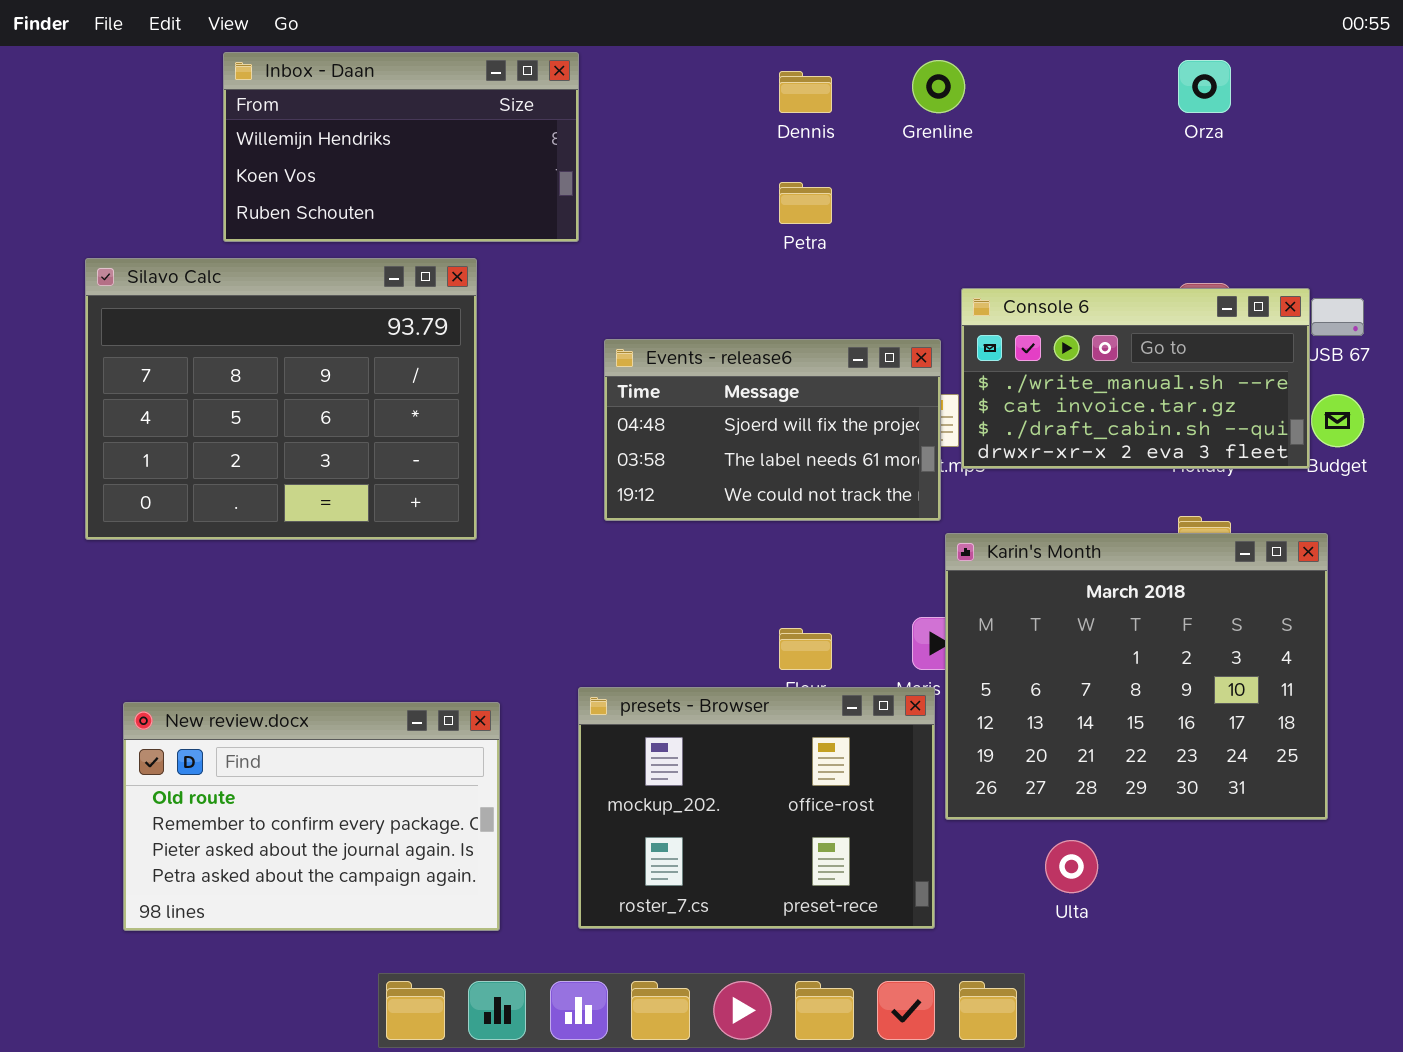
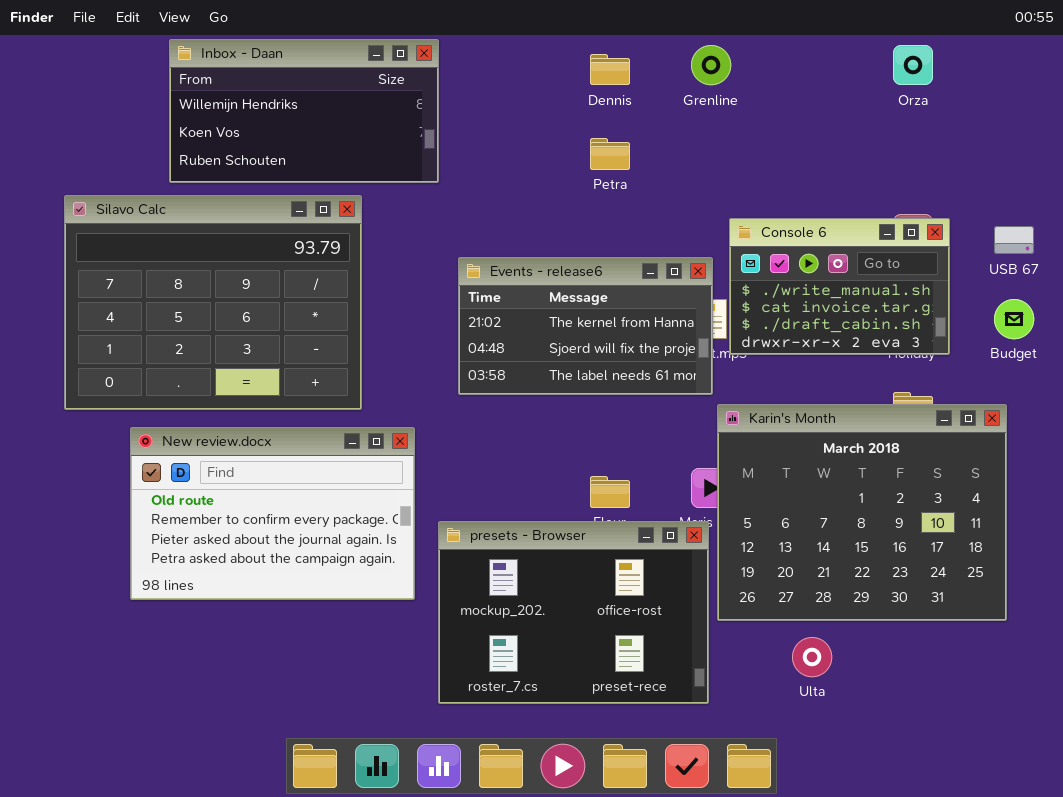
Console 6: [961,288,1310,469] -> [729,218,950,355], resized
Events - release6: [604,339,941,521] -> [458,257,713,395], scrolled up 1 row
New review.docx: [123,702,500,931] -> [130,427,415,600], moved

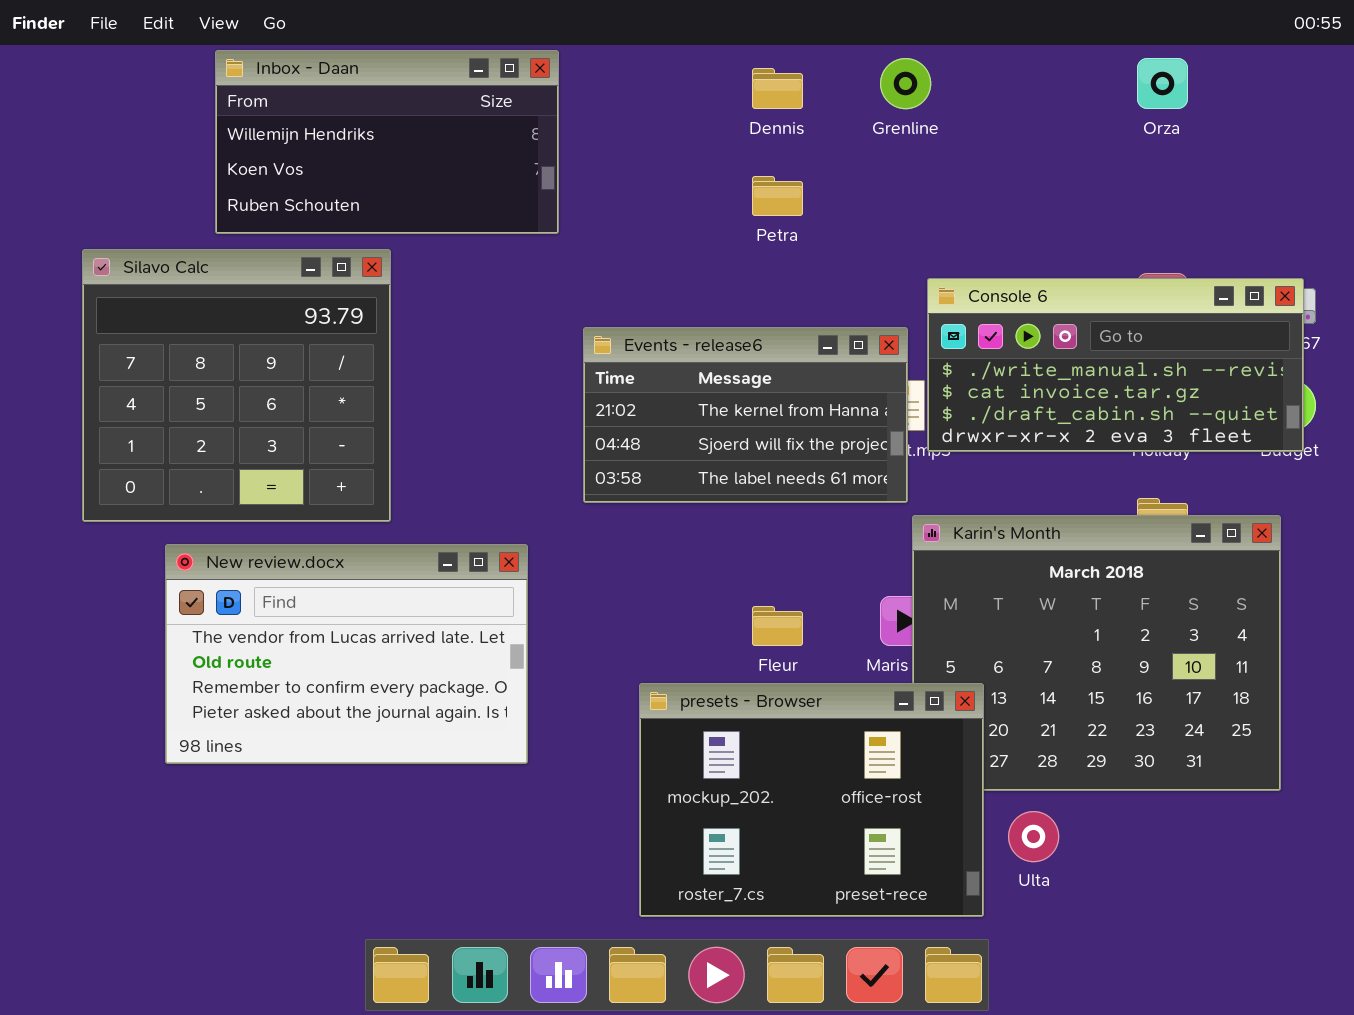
Silavo Calc: [64,195,362,410] -> [82,249,391,522], resized
Console 6: [729,218,950,355] -> [927,278,1304,452], resized
New review.docx: [130,427,415,600] -> [165,544,528,764], scrolled up 1 row
presets - Browser: [438,521,709,704] -> [639,683,984,917], moved

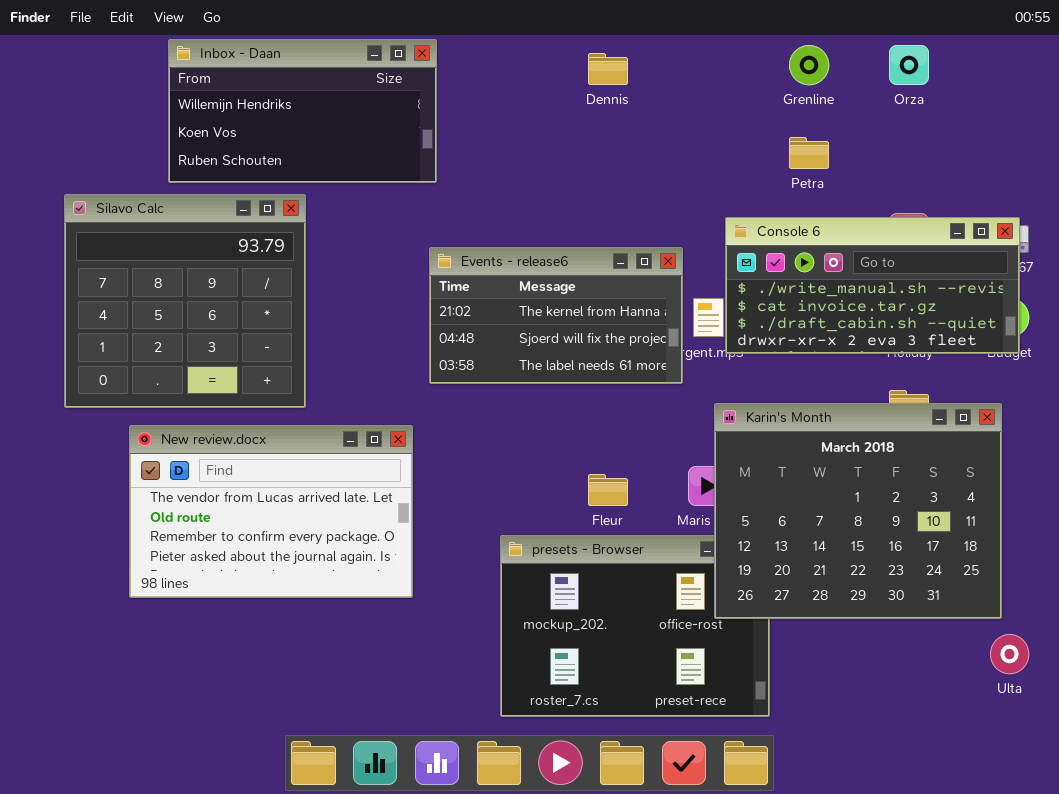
Grenline: [880,58,931,109] -> [789,45,829,85], moved
Petra: [752,176,803,216] -> [789,137,829,169], moved
Events - release6: [583,327,908,503] -> [429,247,683,384], moved
Karin's Month: [912,515,1281,791] -> [714,403,1002,619], raised
Ulta: [1008,811,1059,862] -> [990,634,1029,674], moved

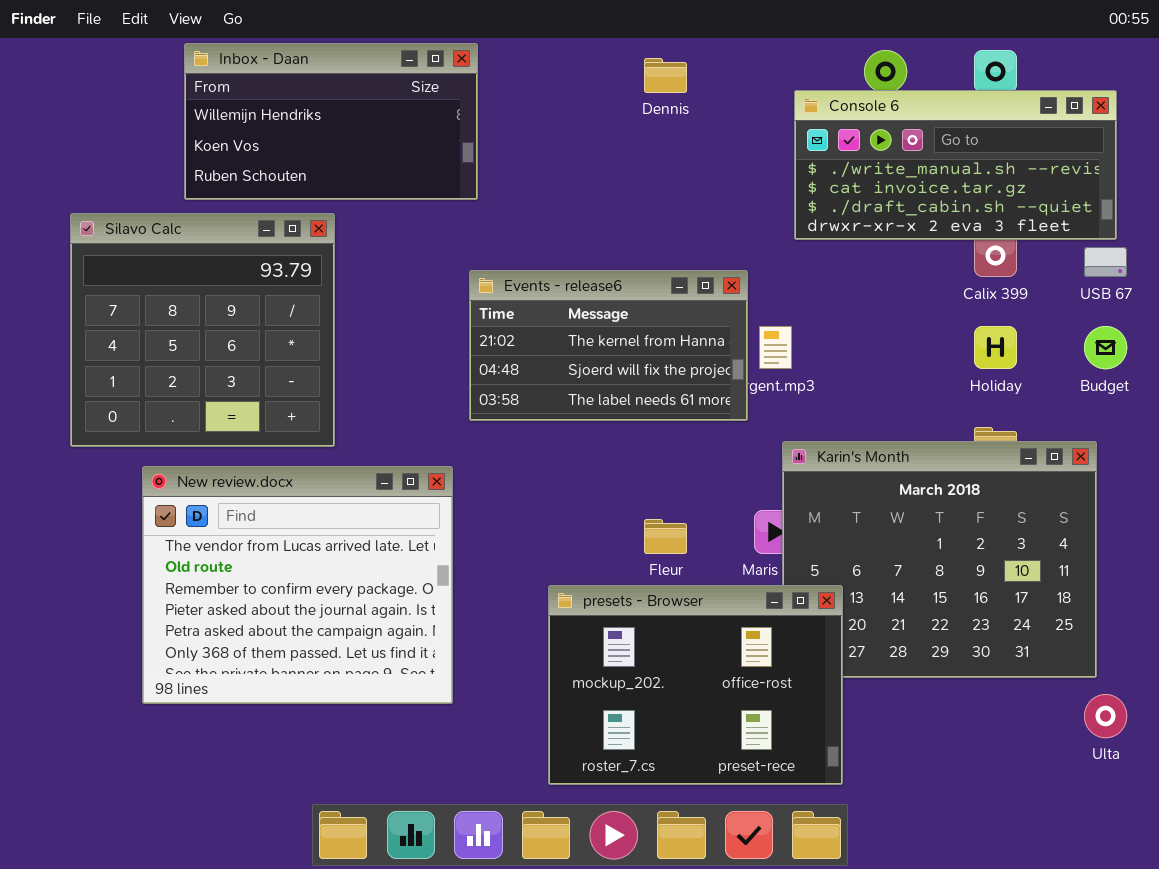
Console 6: [725,217,1020,354] -> [794,90,1117,240], moved
New review.docx: [129,425,413,598] -> [142,466,453,704], resized
presets - Browser: [500,535,770,717] -> [548,585,843,785], raised

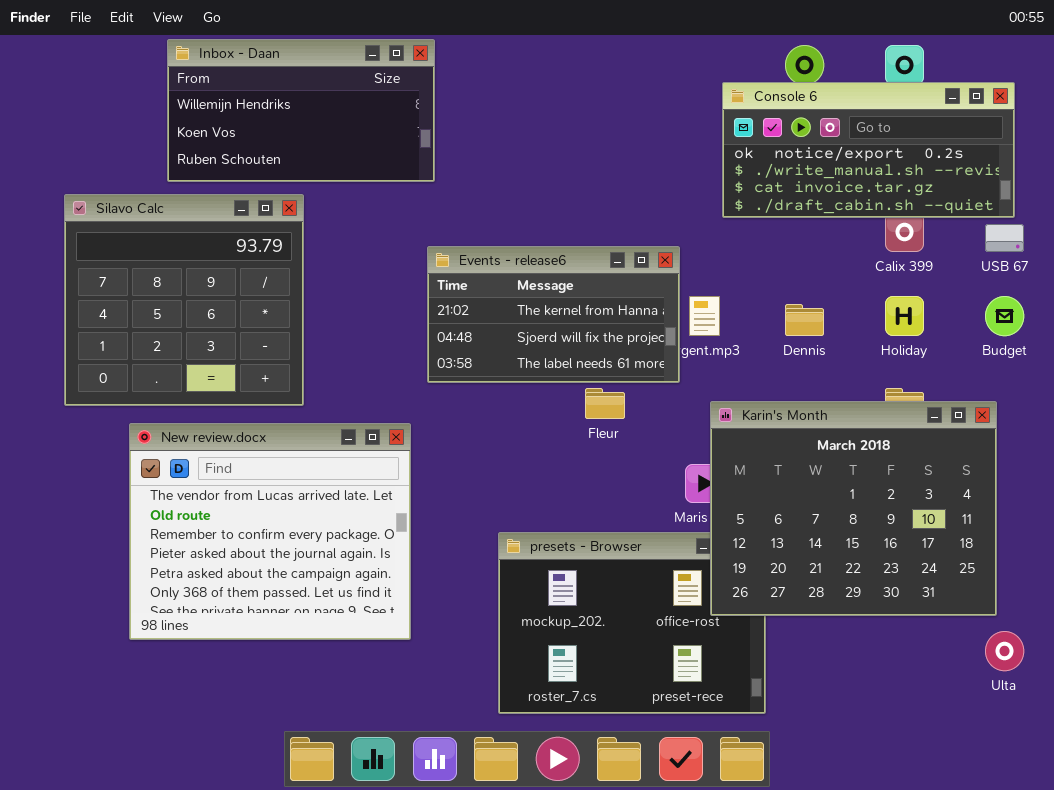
Dennis: [644,58,687,93] -> [785,304,824,336], moved
Console 6: [794,90,1117,240] -> [722,82,1015,218], scrolled up 1 row
Karin's Month: [782,441,1097,678] -> [710,401,997,616], raised
Fleur: [644,519,687,554] -> [585,388,625,419], moved

